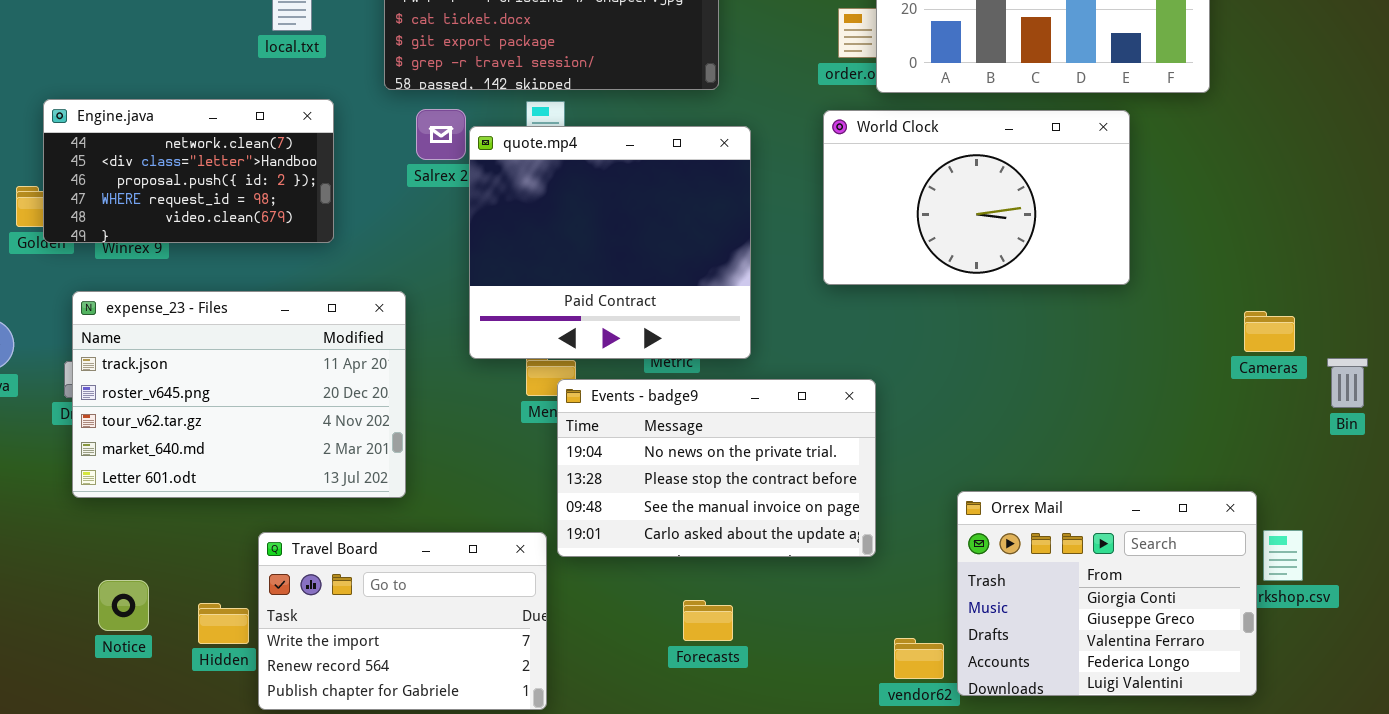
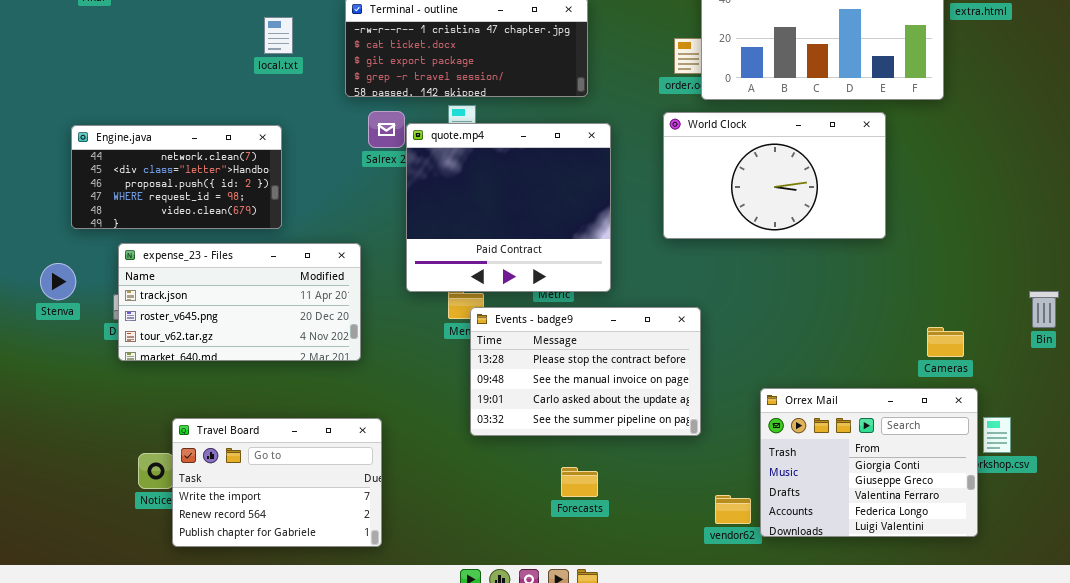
Engine.java: [43,99,334,243] -> [71,125,282,229], moved
expense_23 - Files: [72,291,406,498] -> [118,243,361,361], resized
Cameras: [1244,311,1295,352] -> [927,327,964,357], moved
Events - badge9: [557,379,876,557] -> [470,307,701,436], scrolled down 1 row
Travel Board: [258,532,547,710] -> [172,418,382,547], moved

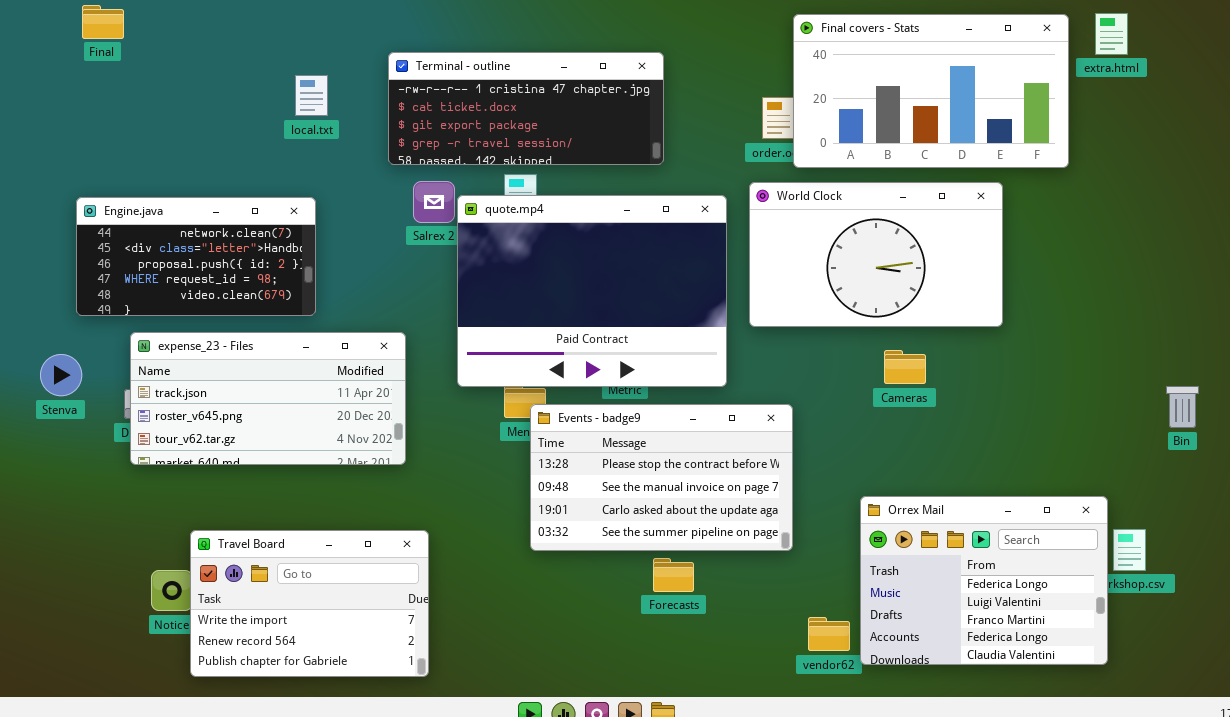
quote.mp4: [406,123,611,292] -> [457,195,727,387], resized
Cameras: [927,327,964,357] -> [884,350,926,384], moved
Orrex Mail: [760,388,978,537] -> [860,496,1108,665], scrolled down 3 rows
Forecasts: [561,467,598,497] -> [653,558,694,592], moved

